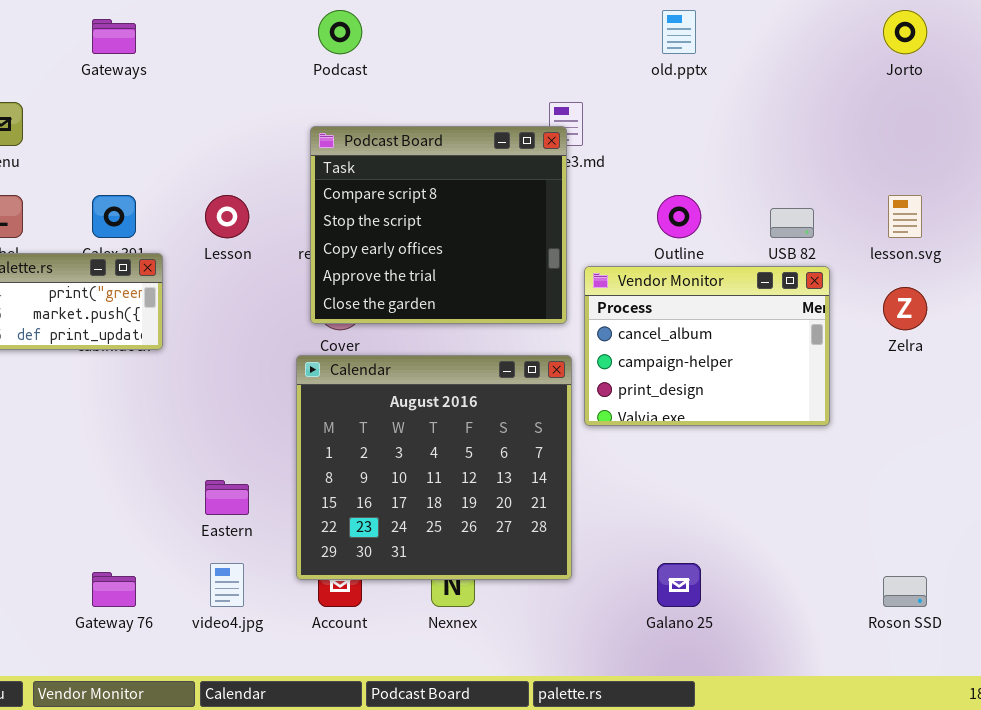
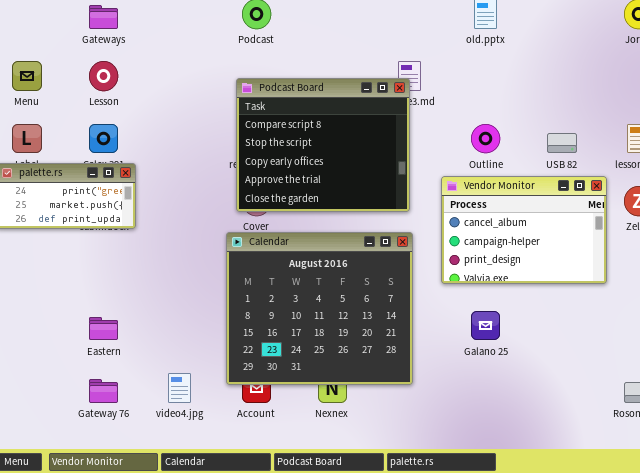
Lesson: [205,195,249,238] -> [89,61,118,91], moved
Vendor Monitor: [584,266,830,426] -> [441,176,607,284], moved
Eastern: [205,480,249,515] -> [89,317,118,340], moved
Galano 25: [657,563,701,607] -> [471,311,500,340], moved

